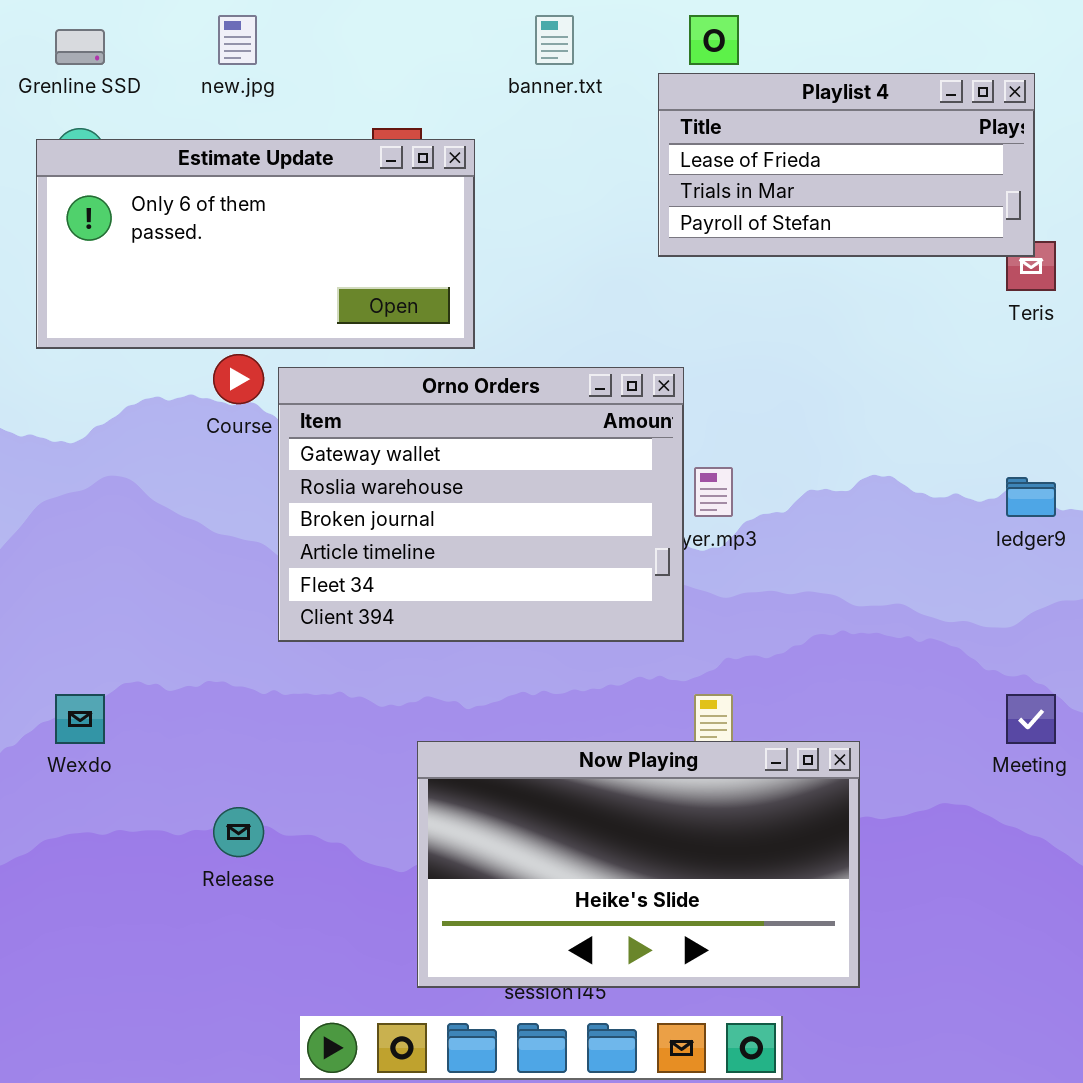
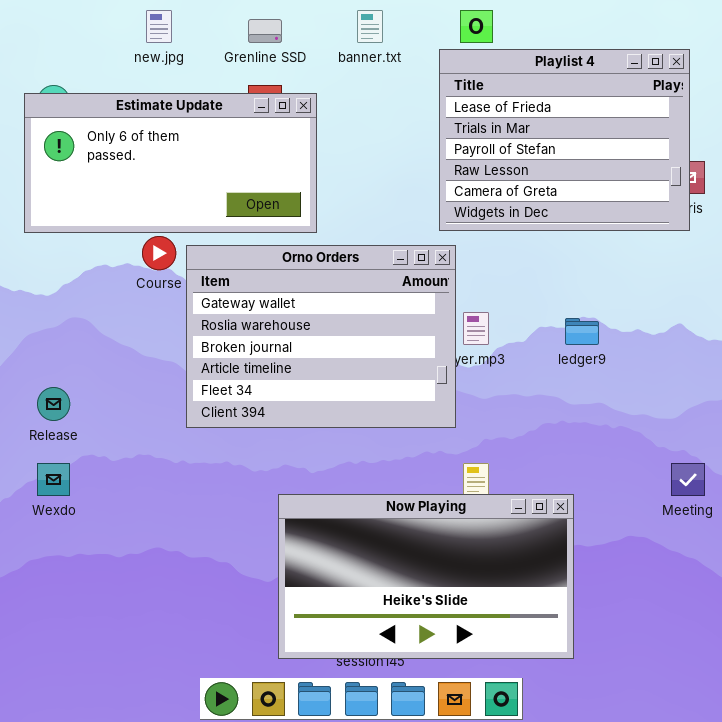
Grenline SSD: [55,29,105,65] -> [248,19,282,43], moved
Playlist 4: [658,73,1035,257] -> [439,49,690,231], resized
ledger9: [1006,477,1056,517] -> [565,318,599,345], moved
Release: [213,807,264,857] -> [37,387,70,421], moved

